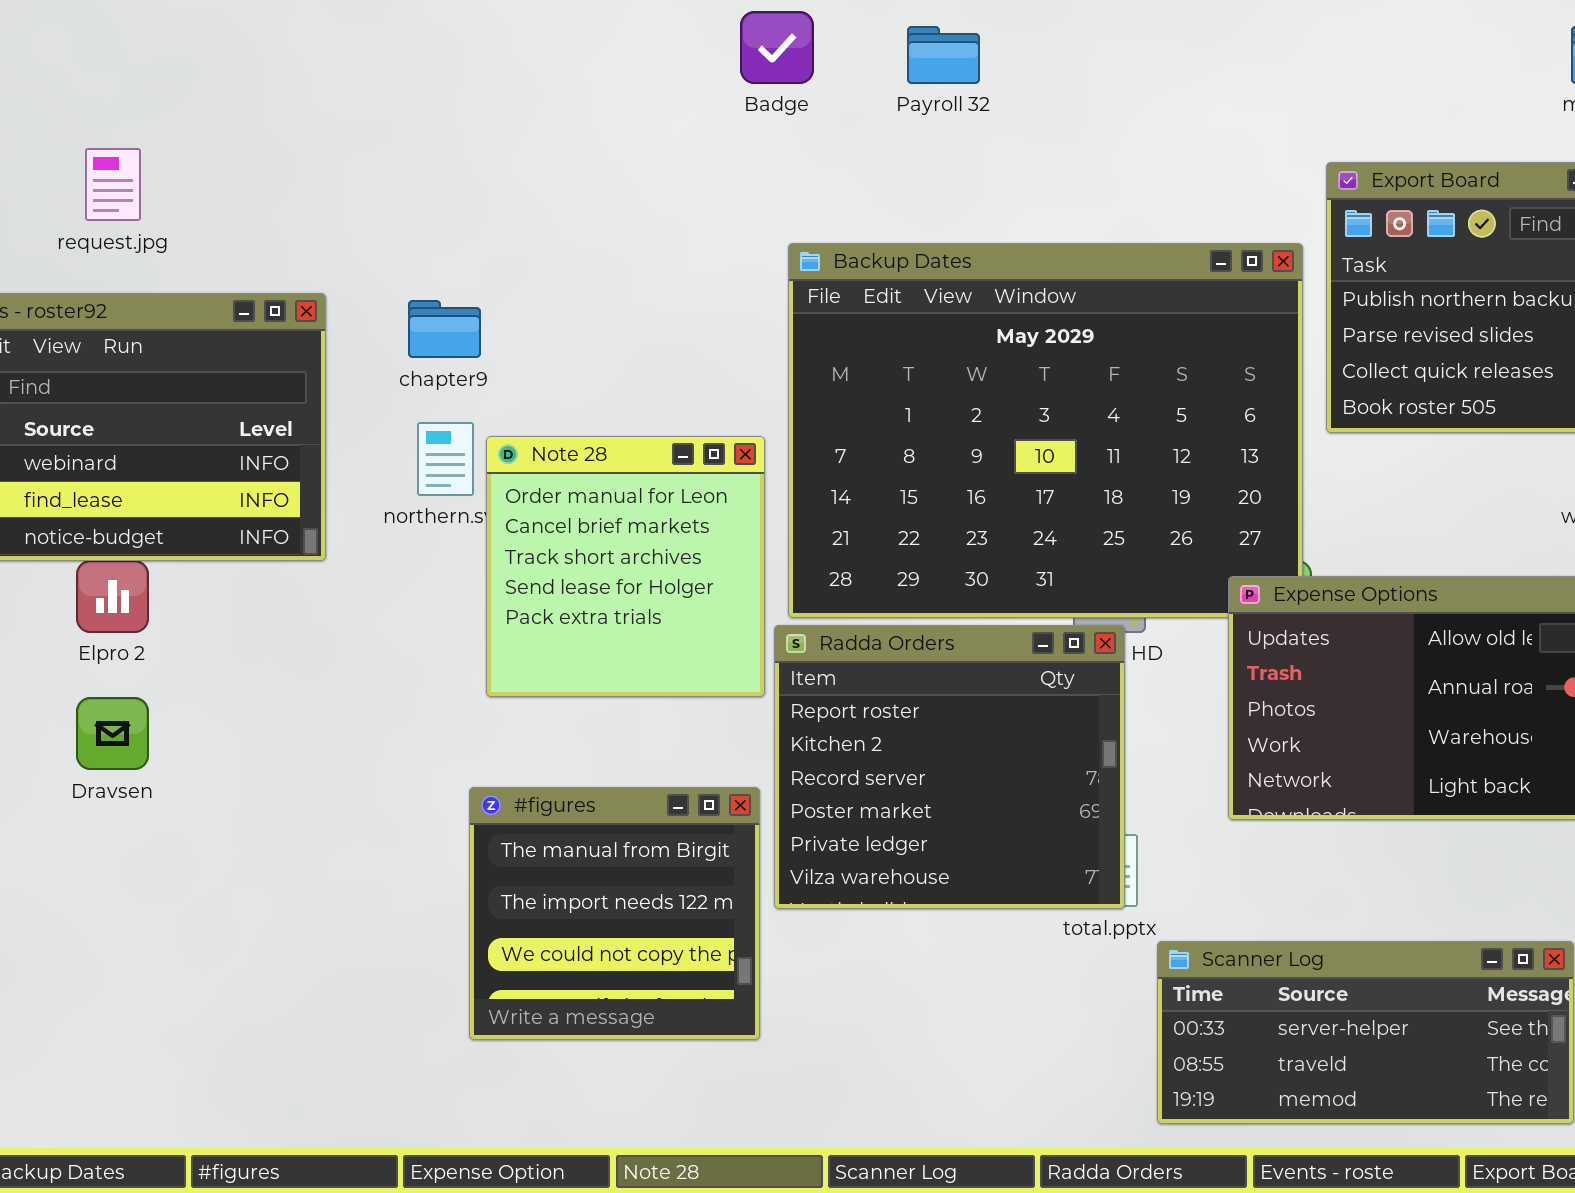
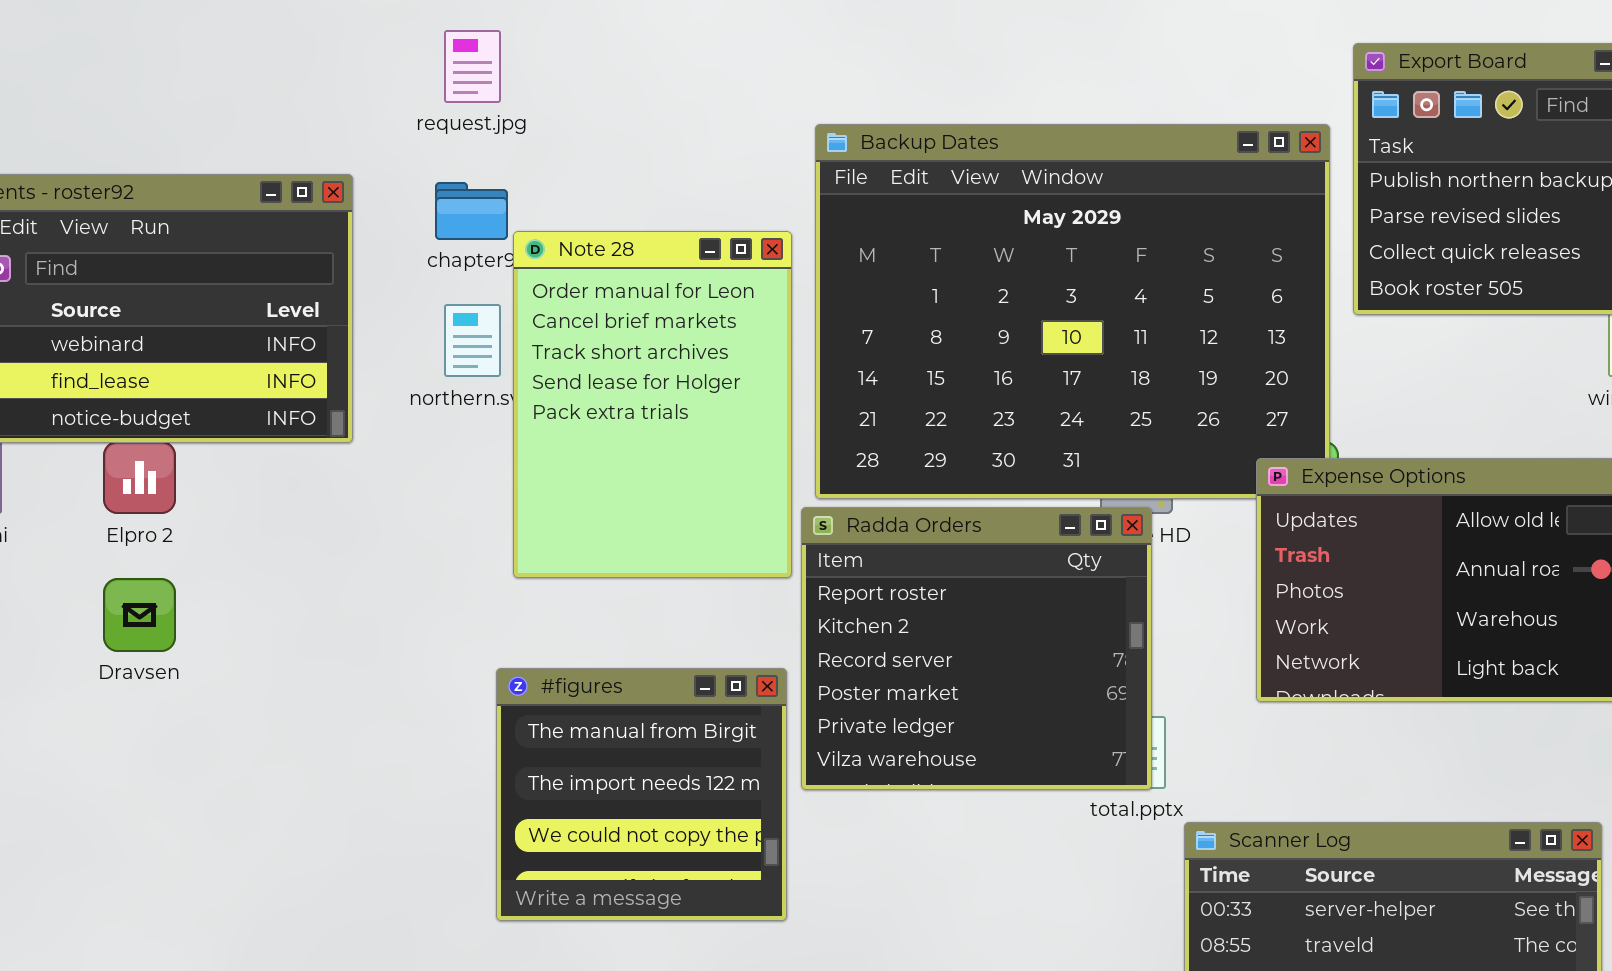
request.jpg: [85,148,141,221] -> [444,30,501,103], moved
Note 28: [486,436,765,697] -> [513,231,792,578], resized

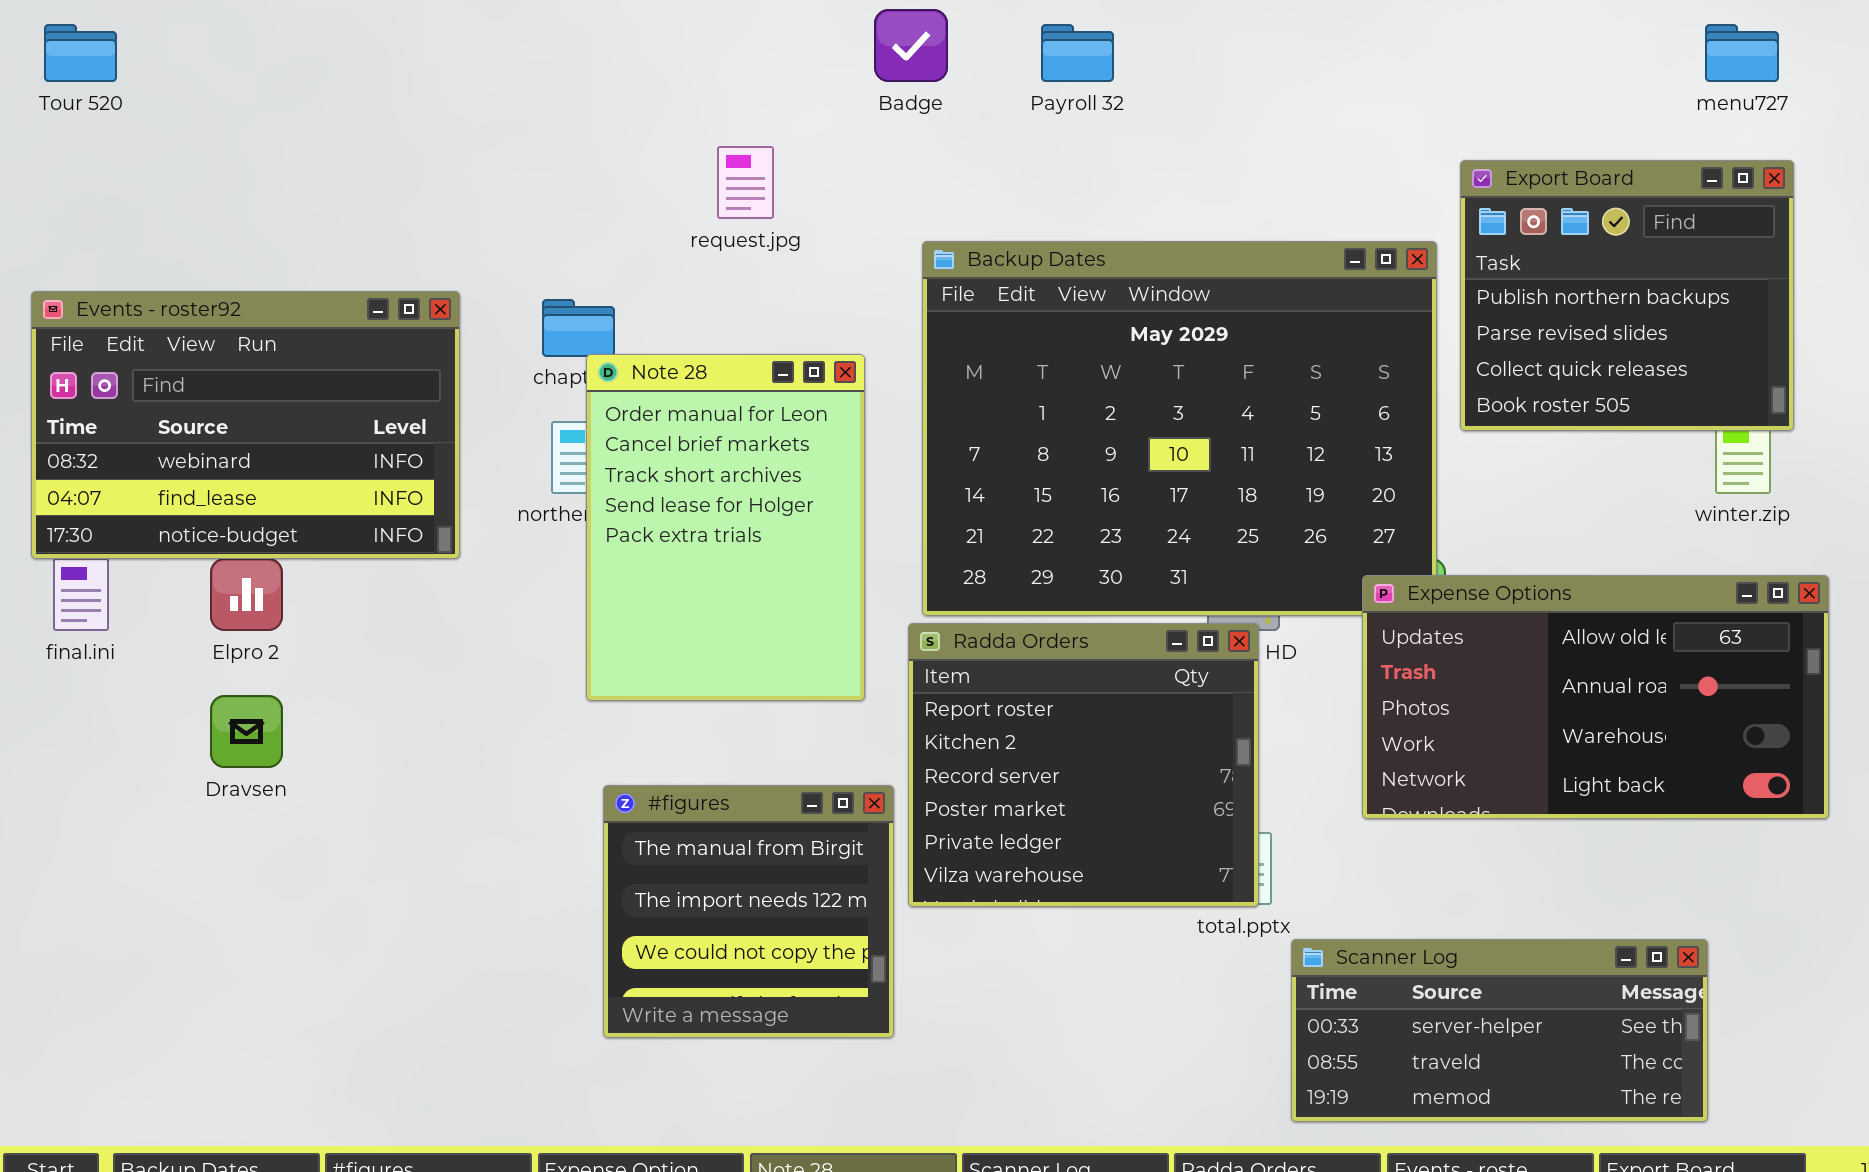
request.jpg: [444,30,501,103] -> [717,146,774,219], moved
Note 28: [513,231,792,578] -> [586,354,865,701], moved

